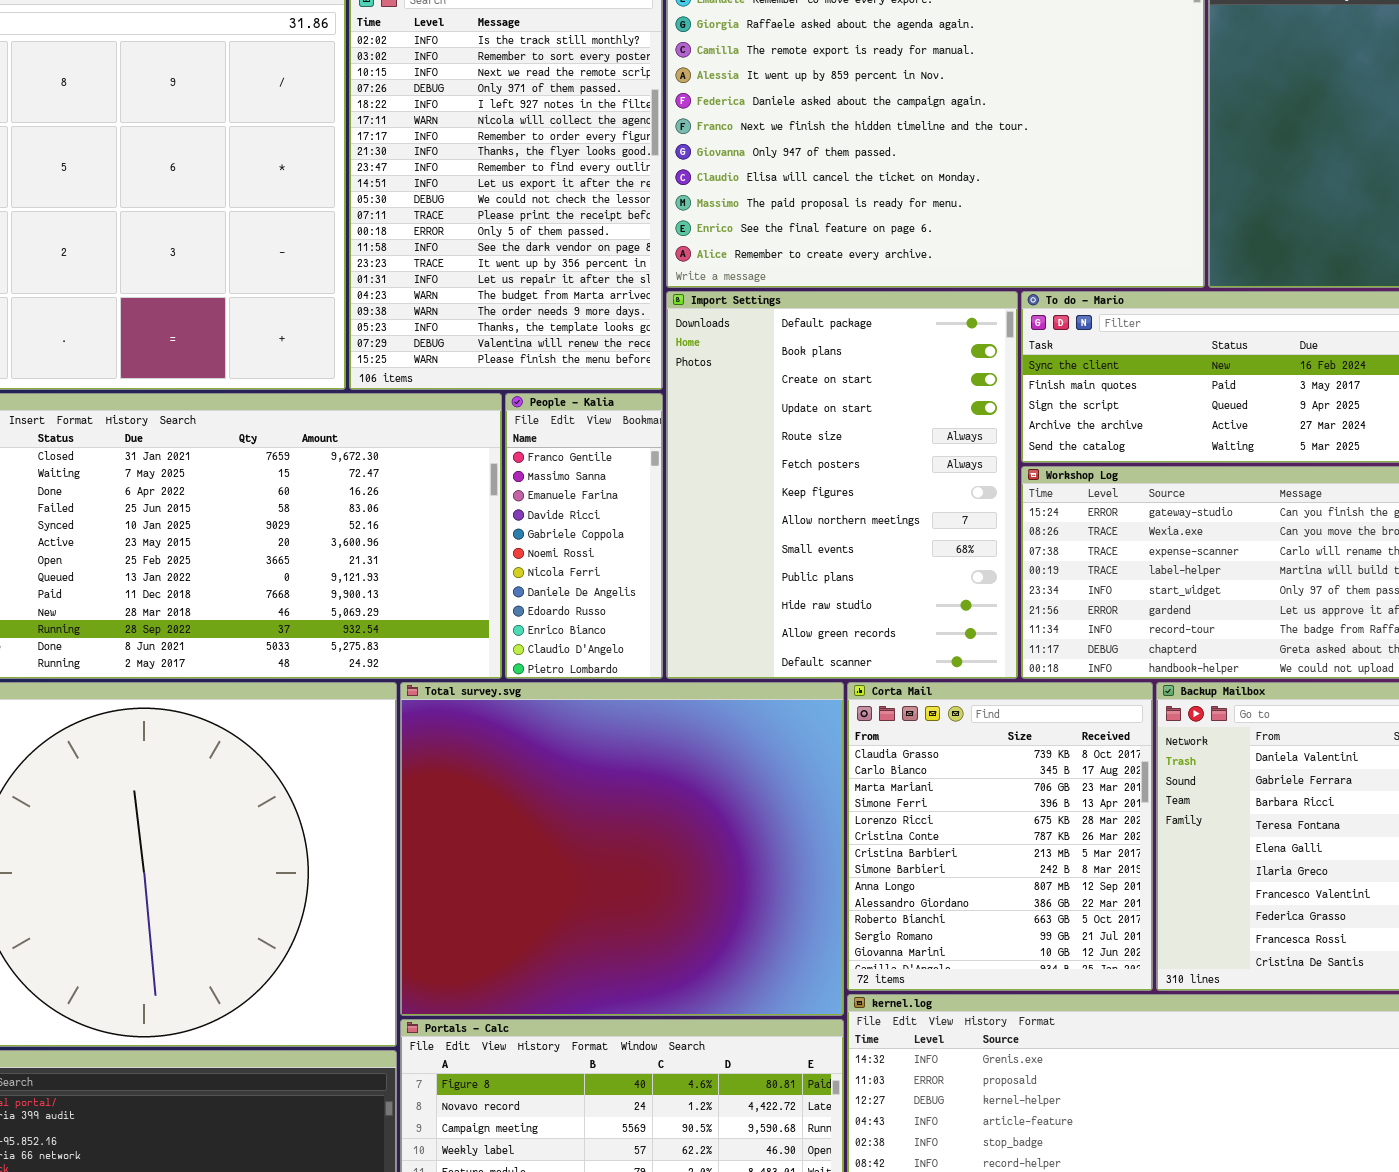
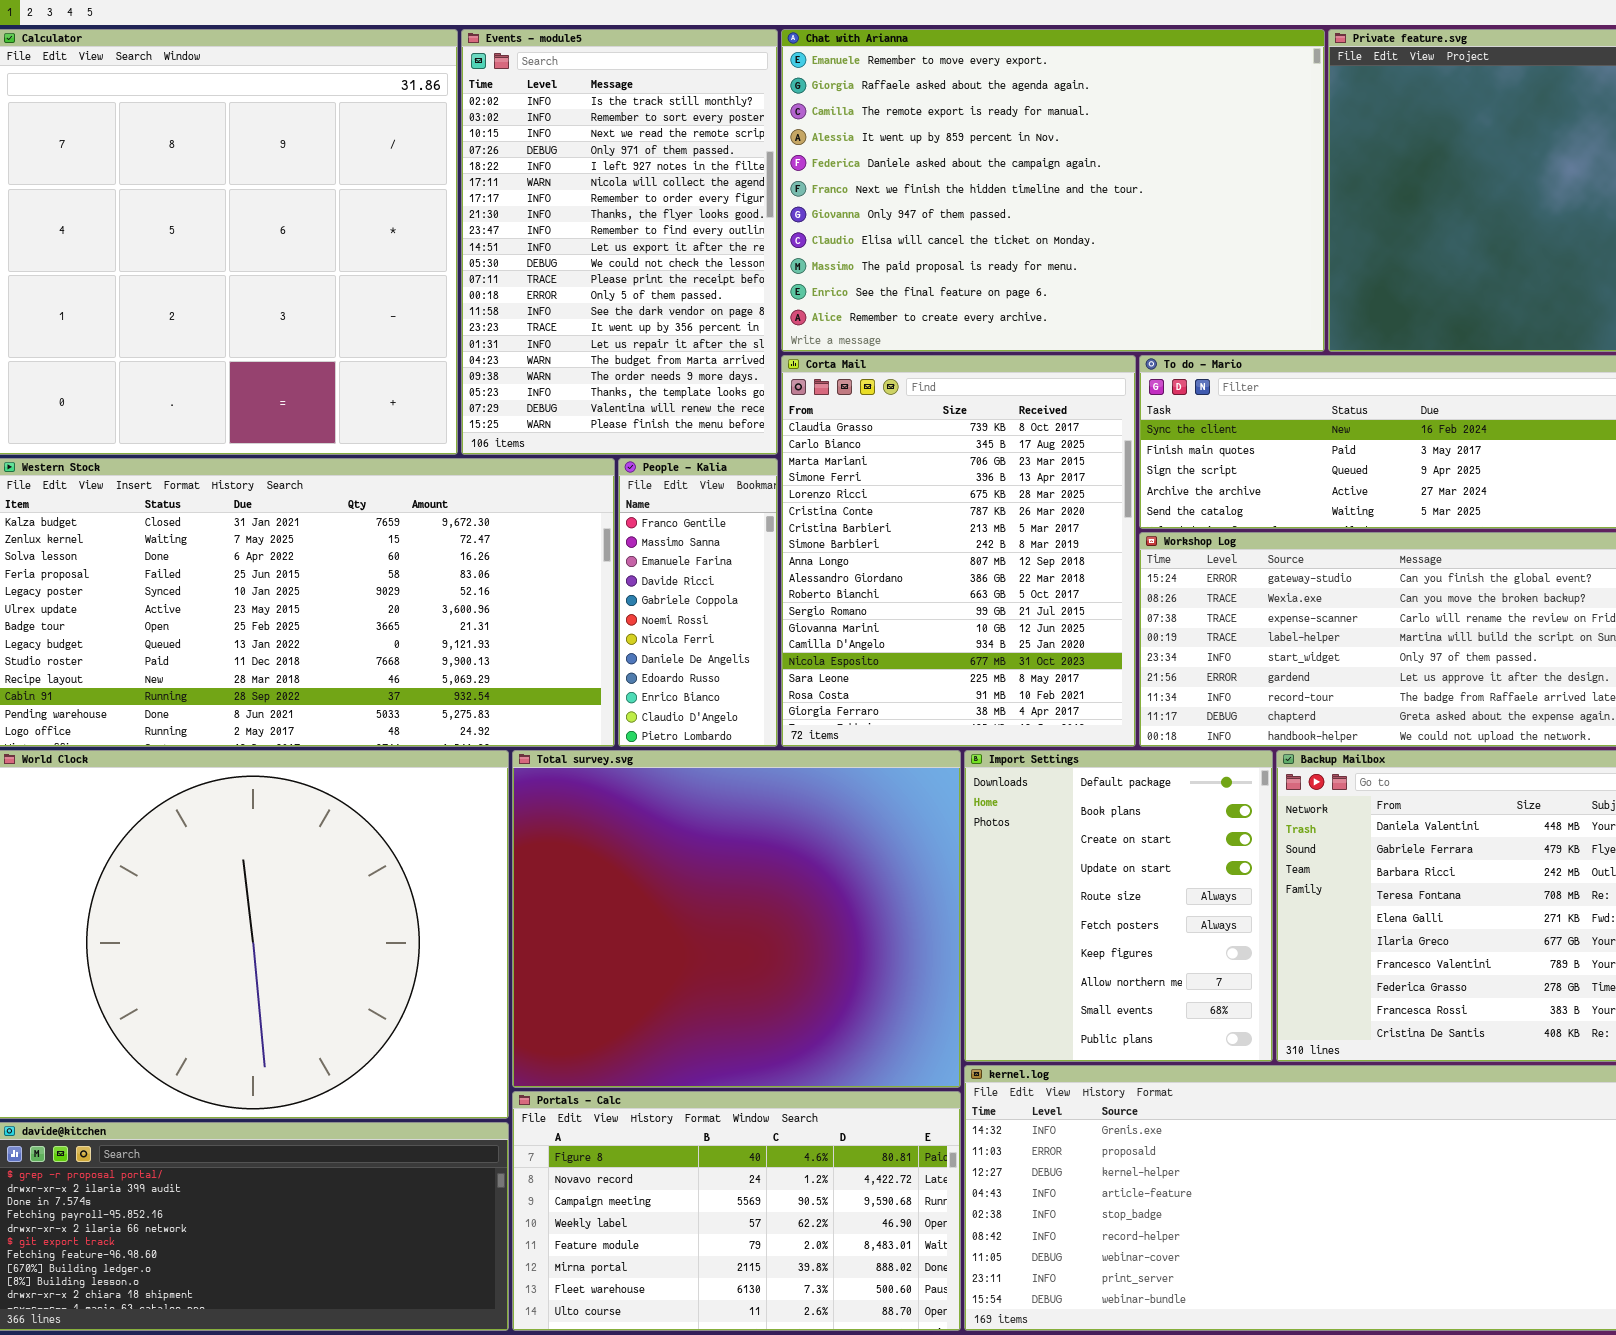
Import Settings: [666,291,1018,679] -> [964,750,1273,1062], moved, resized
Corta Mail: [847,682,1153,991] -> [781,355,1136,747], moved, resized

